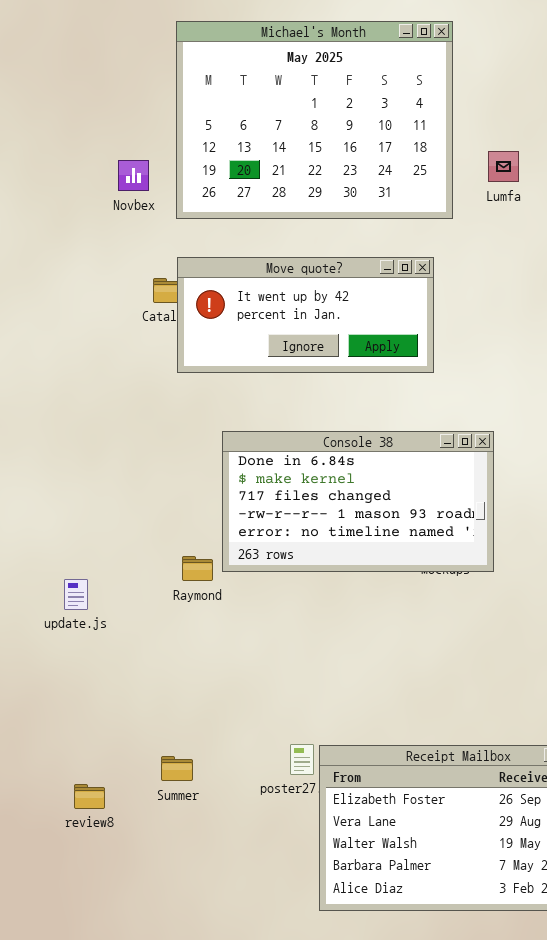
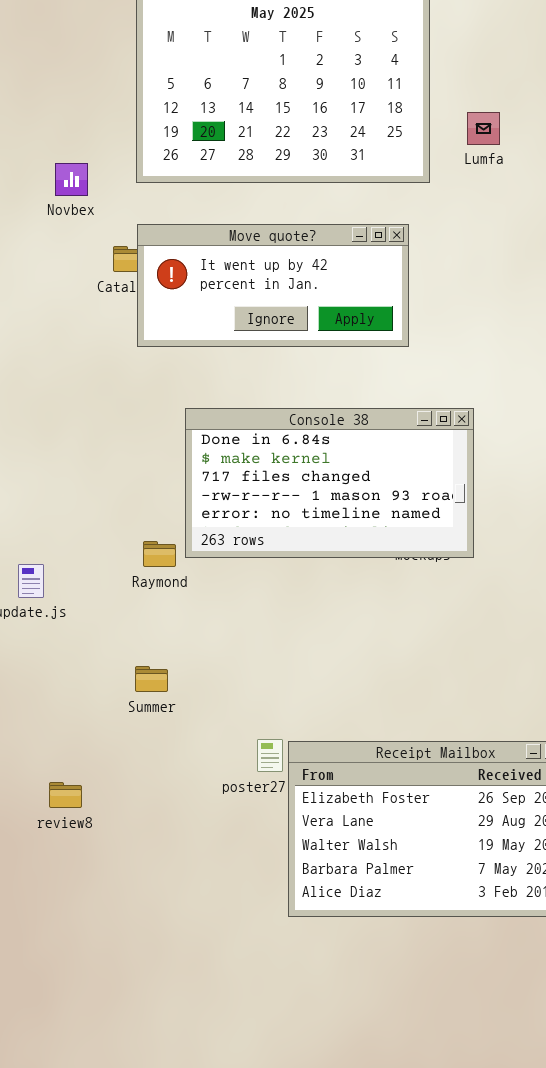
Novbex: [118,160,149,191] -> [55,163,88,196], moved
Summer: [161,756,193,781] -> [135,666,168,692], moved
review8: [74,784,105,809] -> [49,782,82,808], moved

